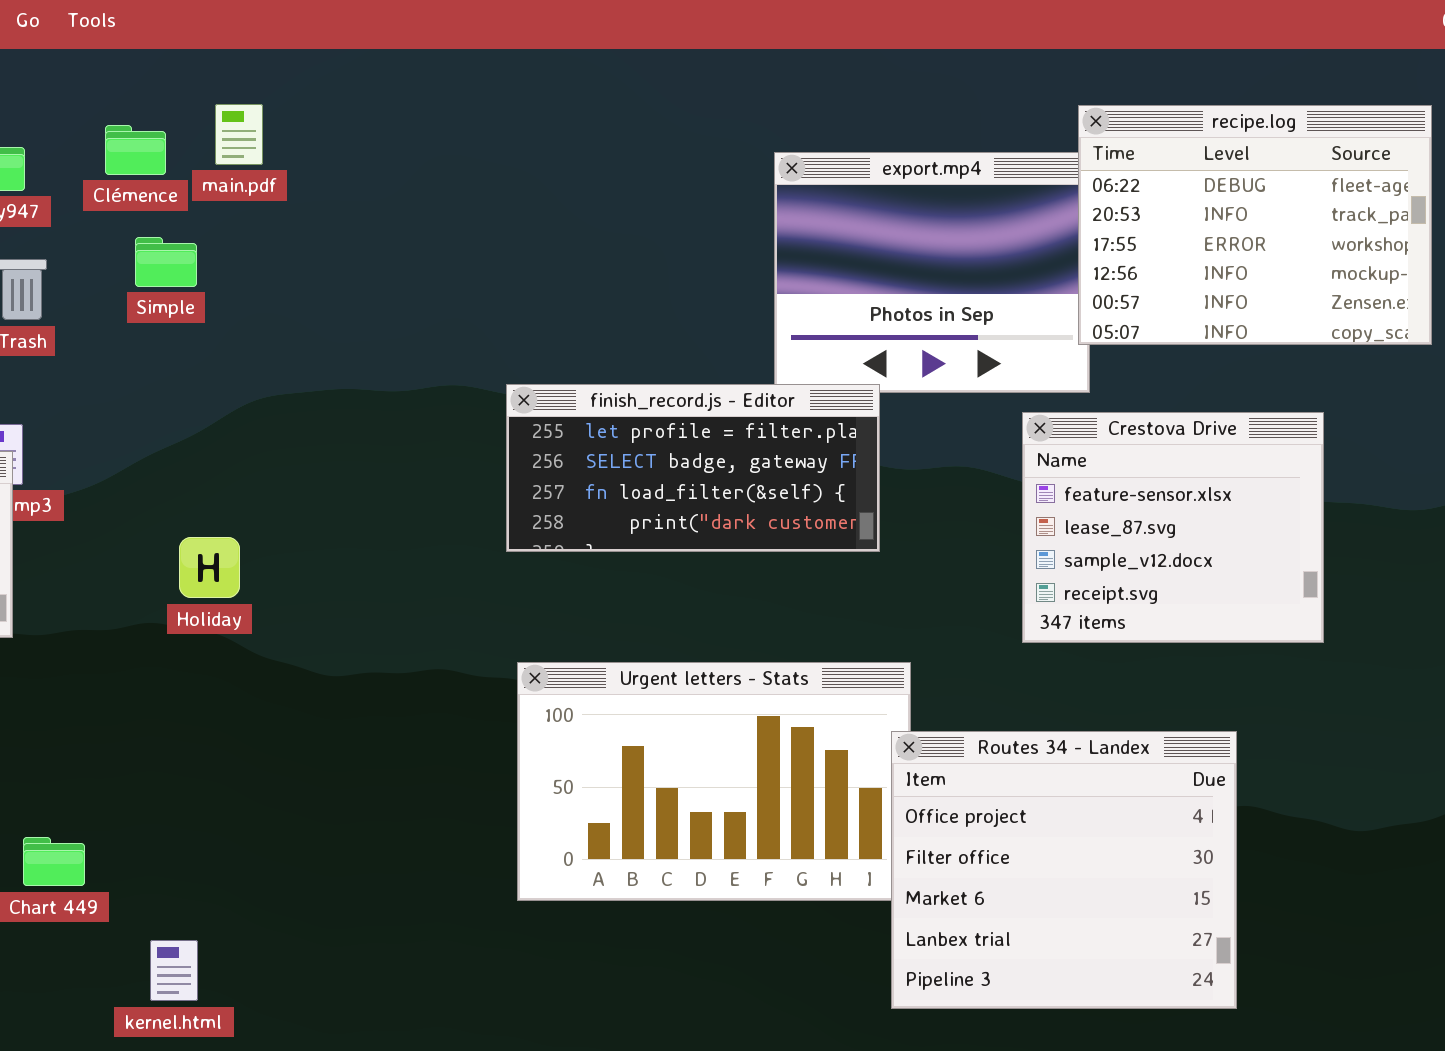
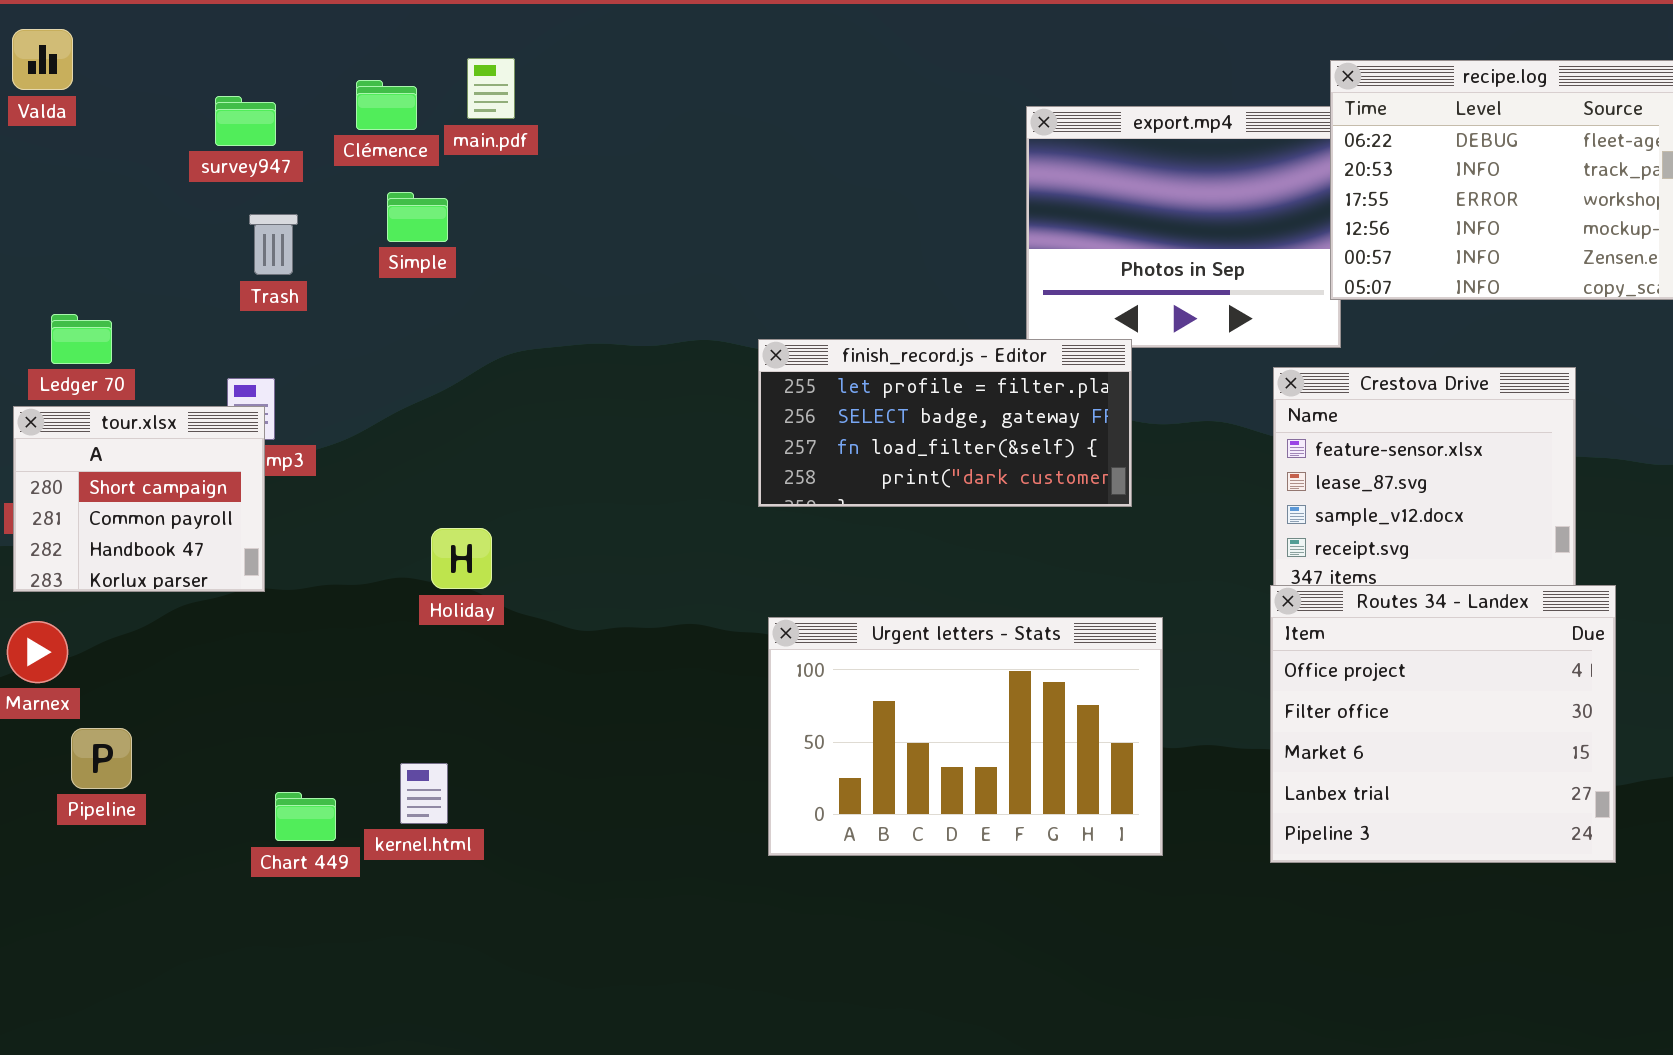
Holiday: [179,537,240,598] -> [431,528,492,589], moved
Routes 34 - Landex: [891,731,1237,1009] -> [1270,585,1616,863], moved
kernel.html: [150,940,198,1001] -> [400,763,448,824], moved

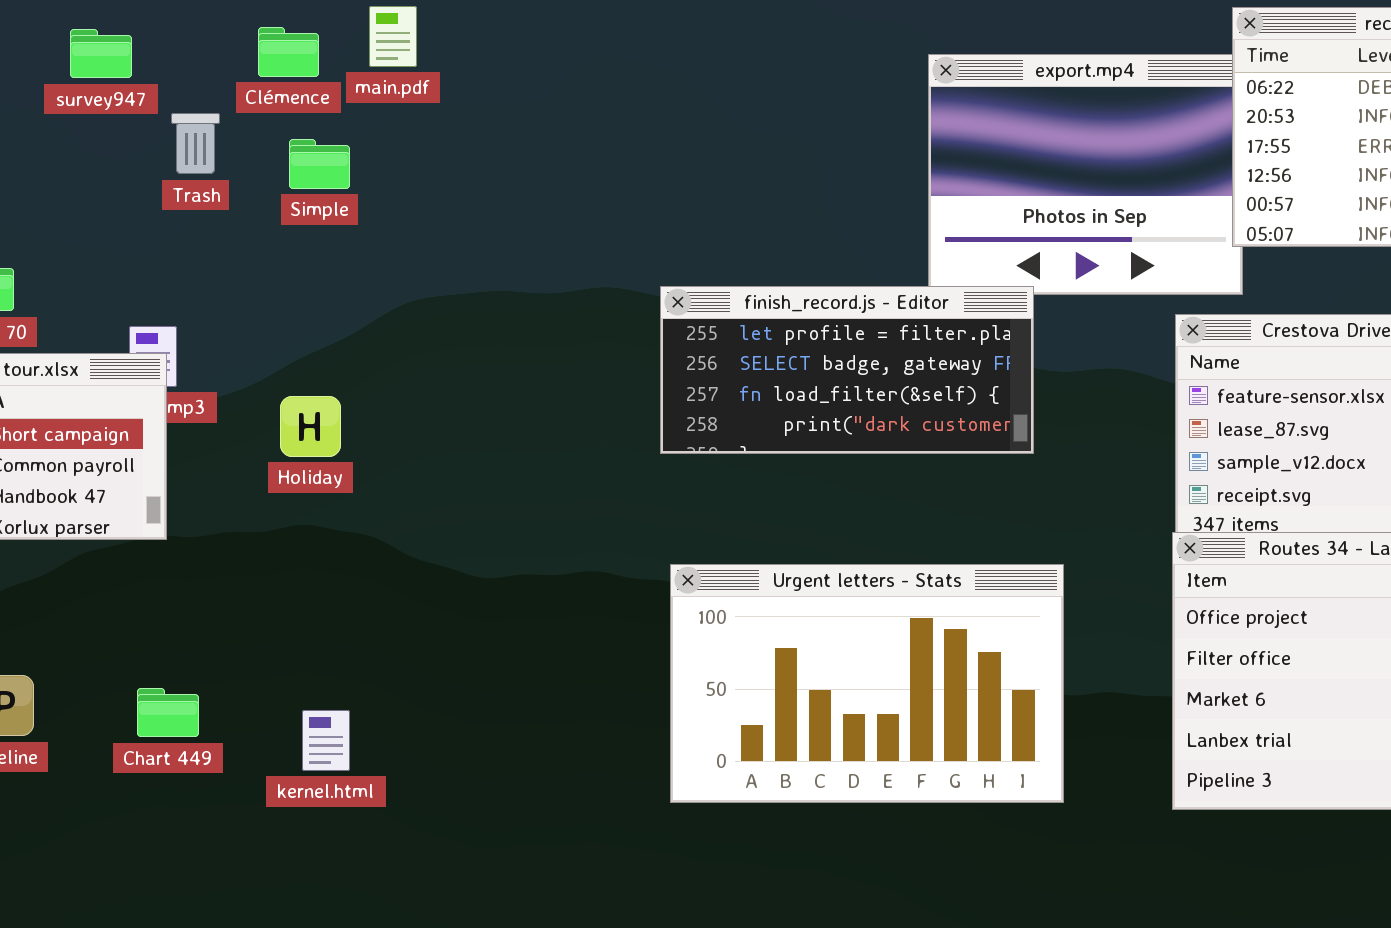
survey947: [215,96,276,146] -> [70,29,132,78], moved
Trash: [249,214,298,275] -> [171,113,220,174], moved
Holiday: [431,528,492,589] -> [280,396,341,457], moved
Chart 449: [275,792,336,841] -> [137,688,199,737], moved

